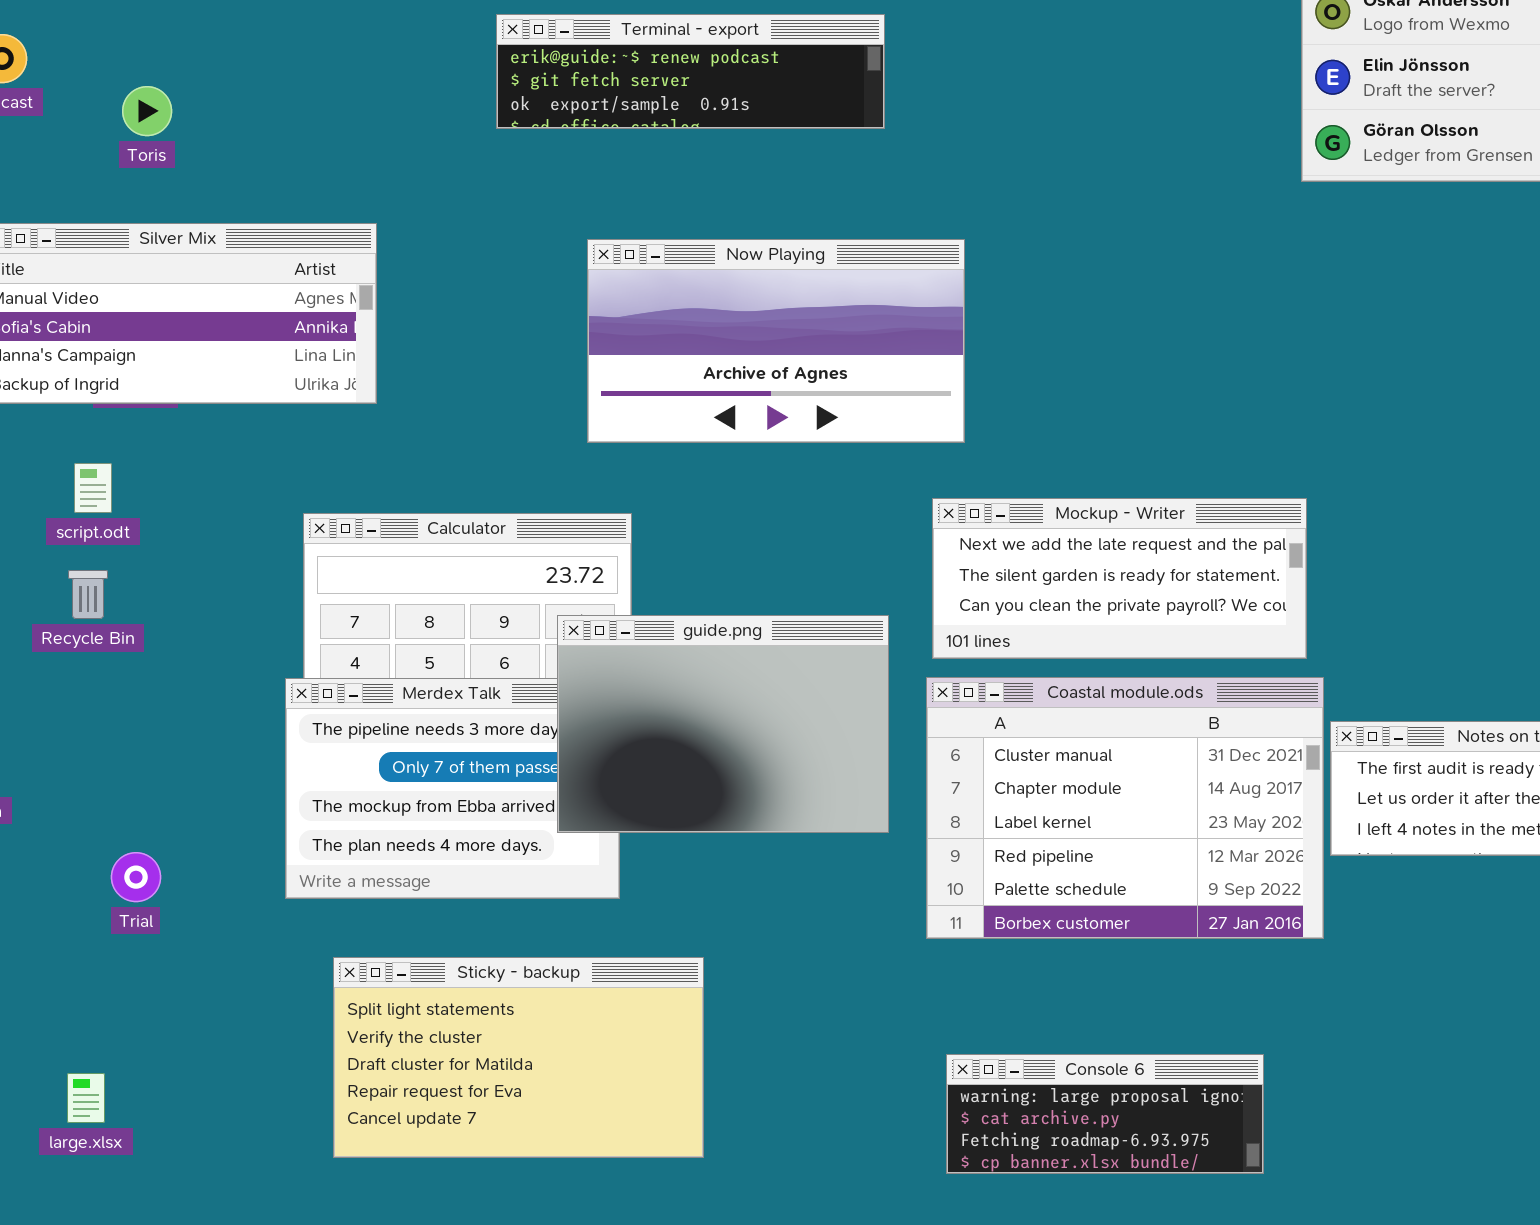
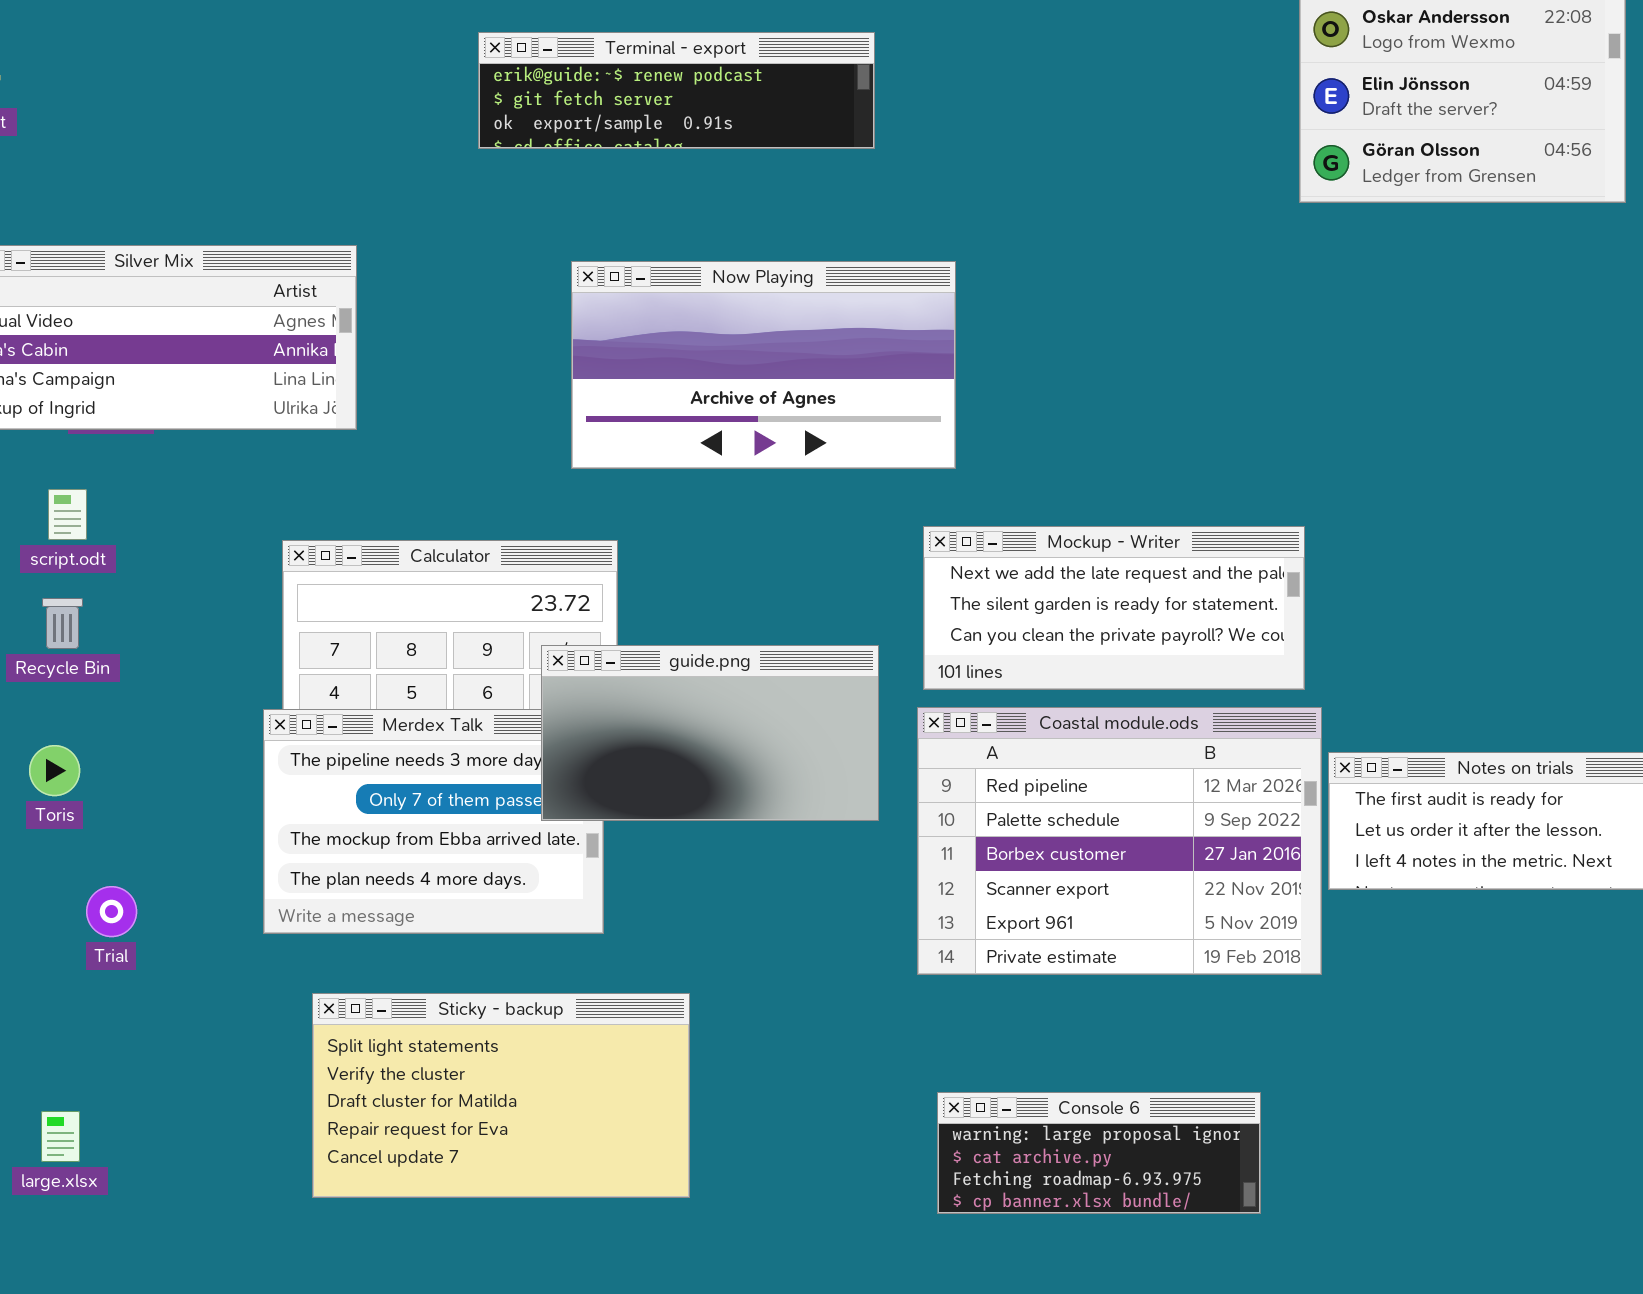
Toris: [122,86,172,136] -> [29,745,80,796], moved
guide.png: [557,615,889,833] -> [541,645,879,821], resized
Coastal module.ods: [926,677,1324,939] -> [917,707,1322,975], scrolled down 3 rows

